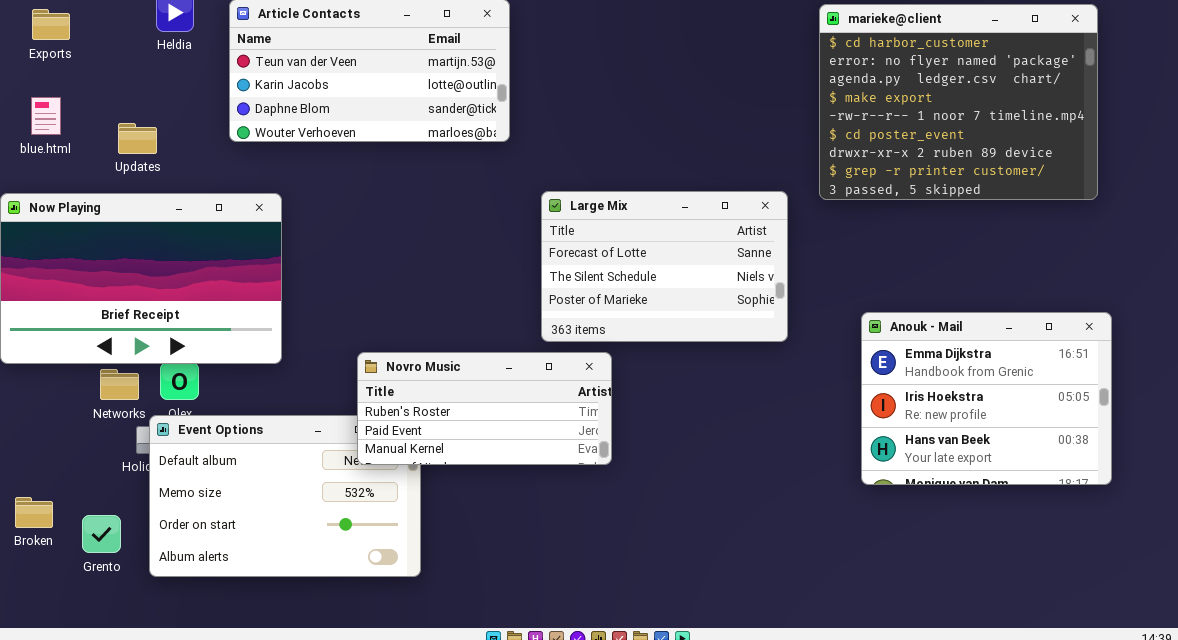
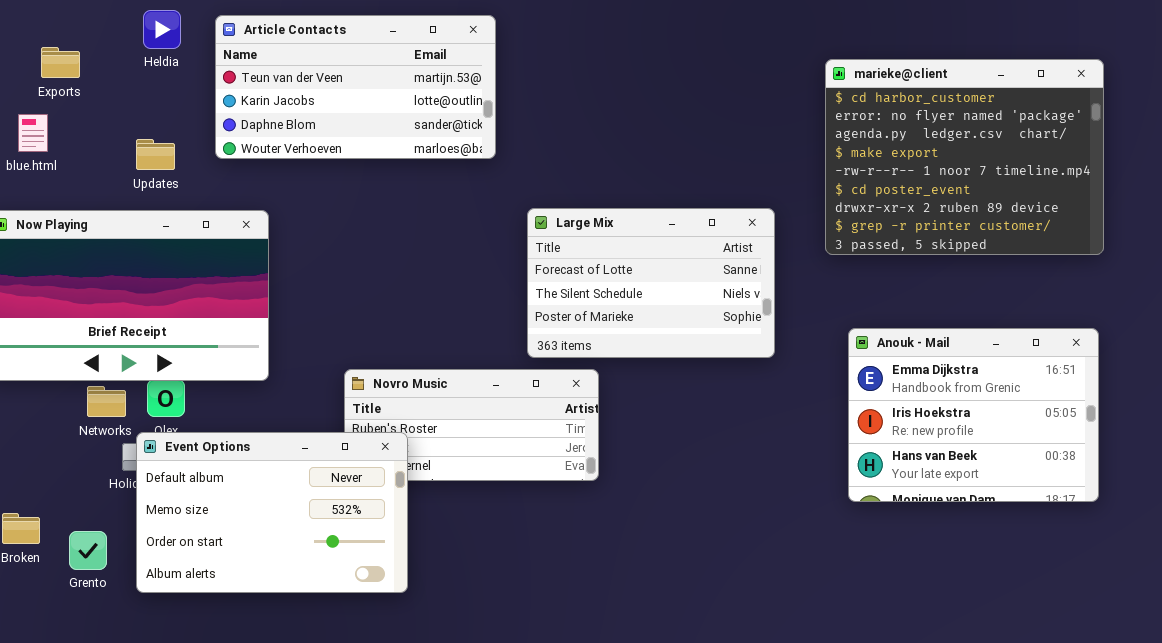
marieke@client: [819,4,1098,200] -> [825,59,1104,255], moved
Exports: [32,9,70,40] -> [41,47,80,78], moved
Updates: [118,123,157,154] -> [136,139,175,170], moved
Event Options: [149,415,421,577] -> [136,432,408,593], raised

